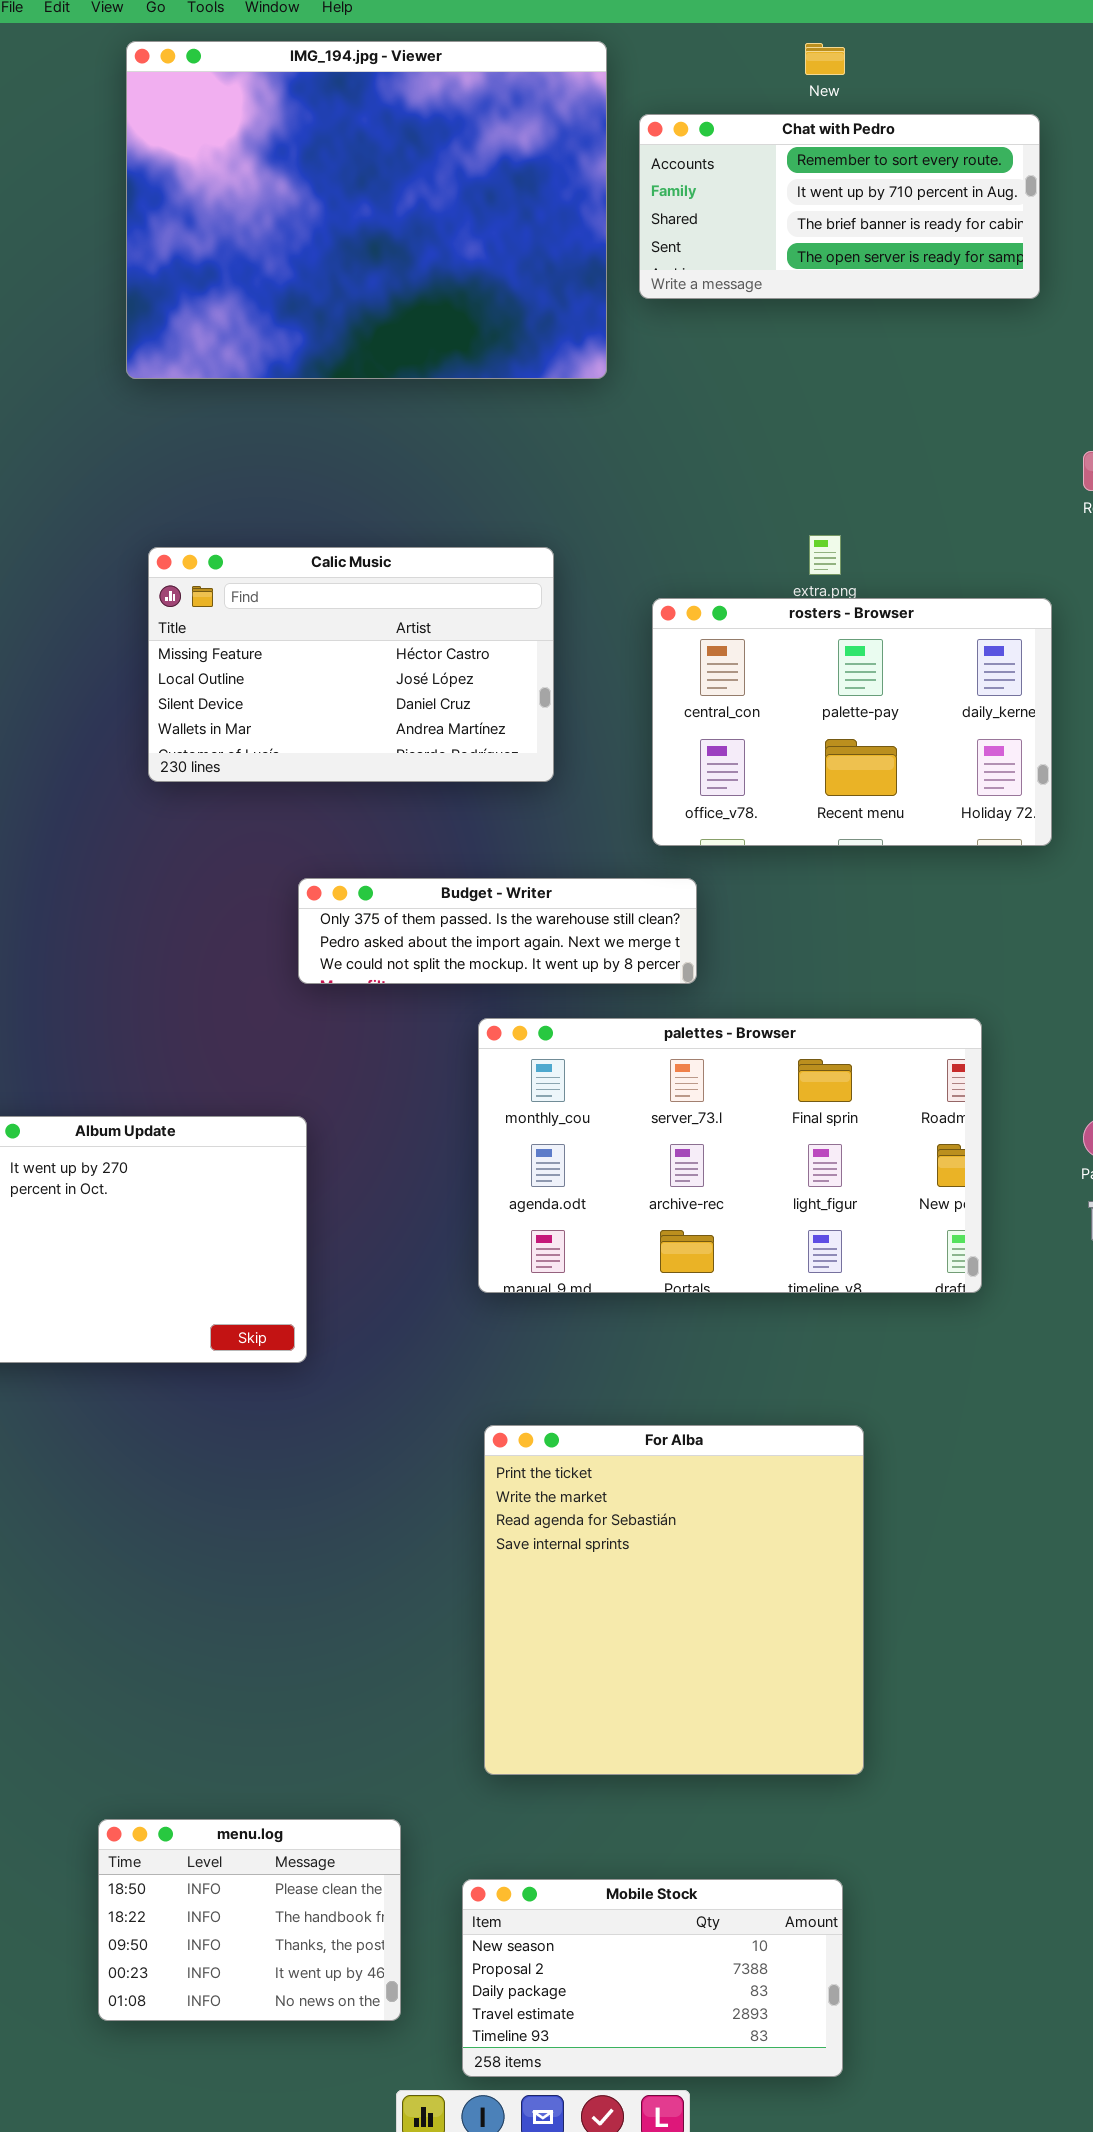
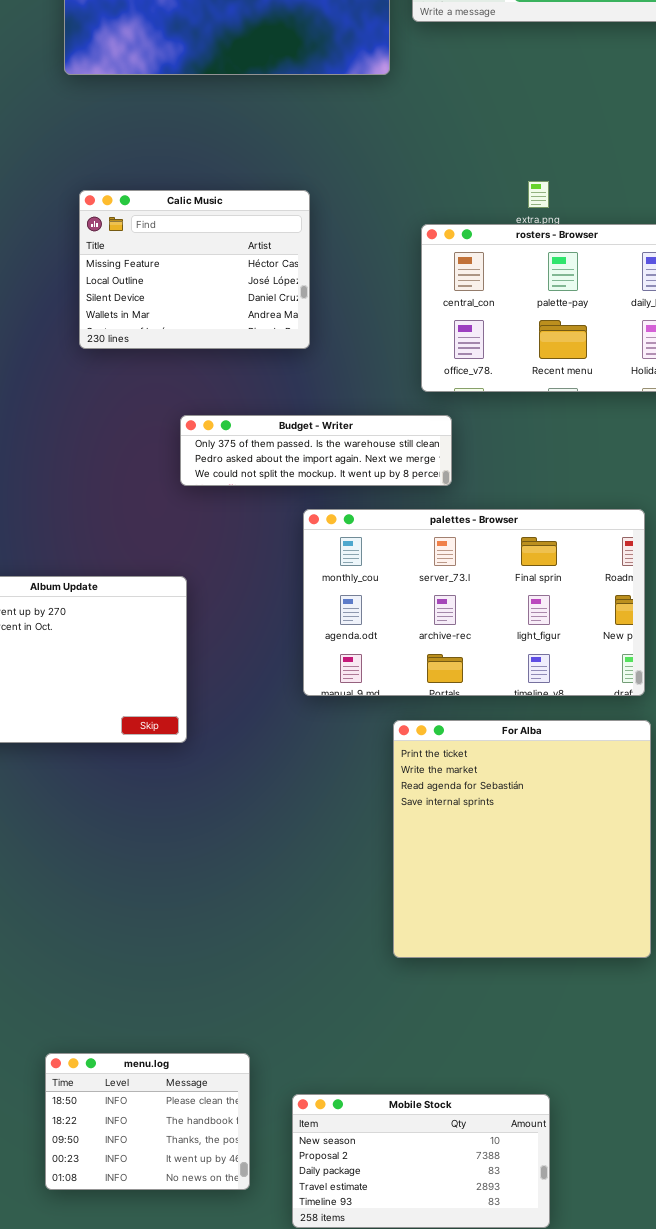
Calic Music: [148,547,554,782] -> [79,190,310,349], resized
For Alba: [484,1425,864,1775] -> [393,720,651,958], moved

